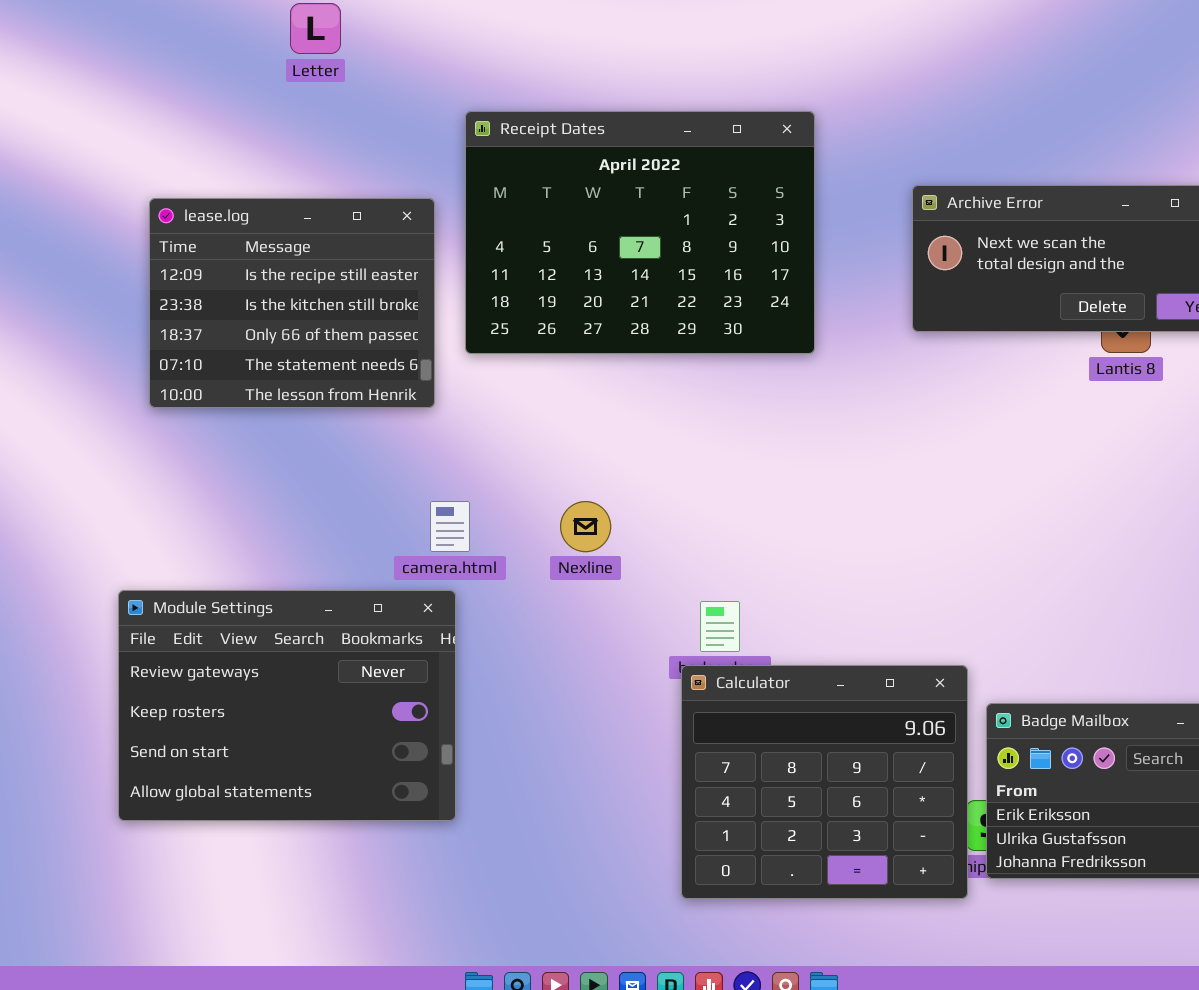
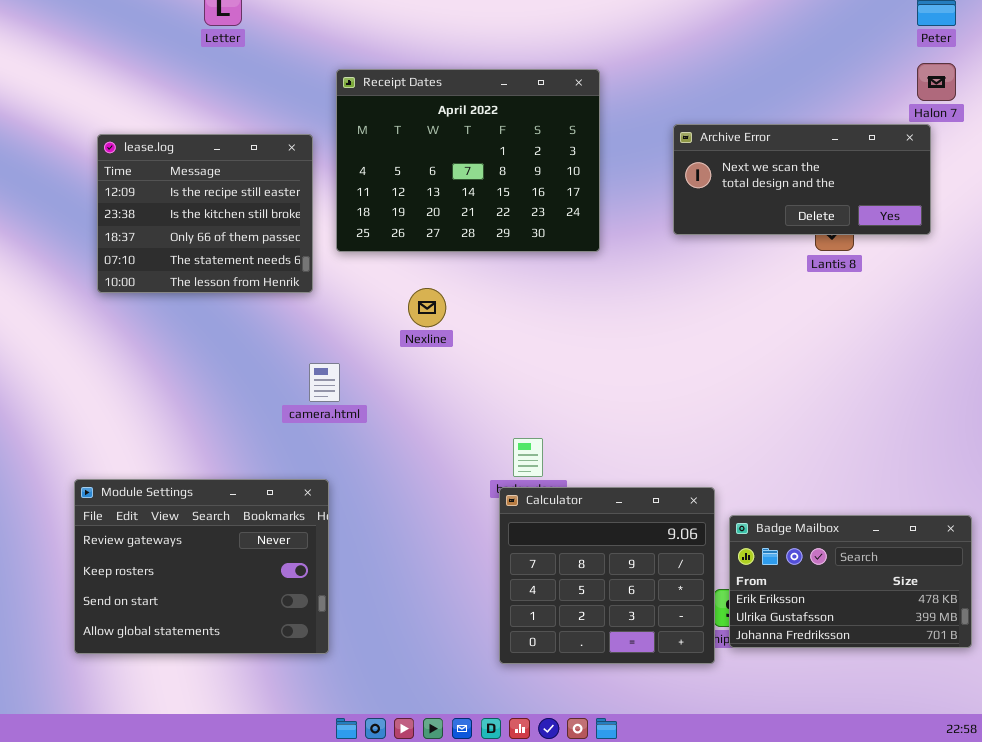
Nexline: [560,501,611,552] -> [408,288,446,327], moved
Module Settings: [118,590,456,821] -> [74,479,329,654], moved

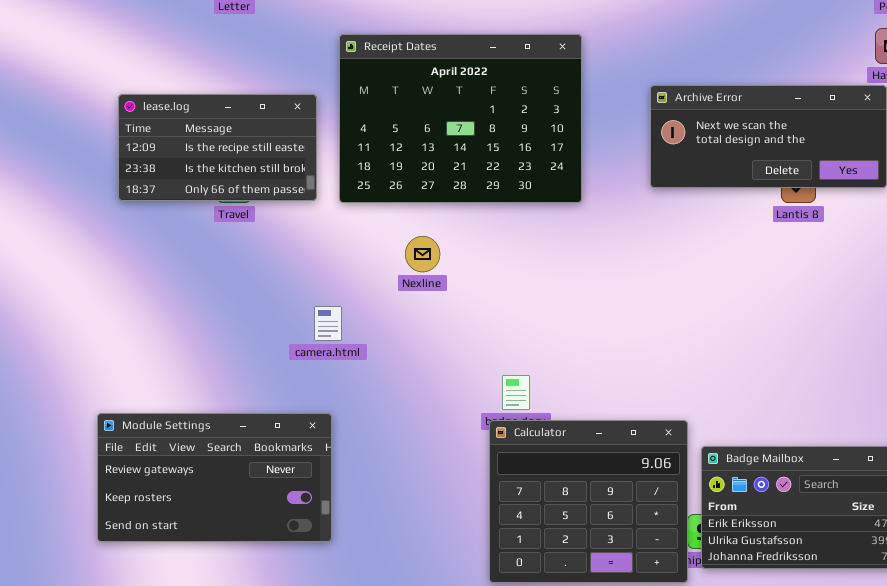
lease.log: [97,134,313,293] -> [118,94,317,201], resized
Module Settings: [74,479,329,654] -> [97,413,332,542], resized

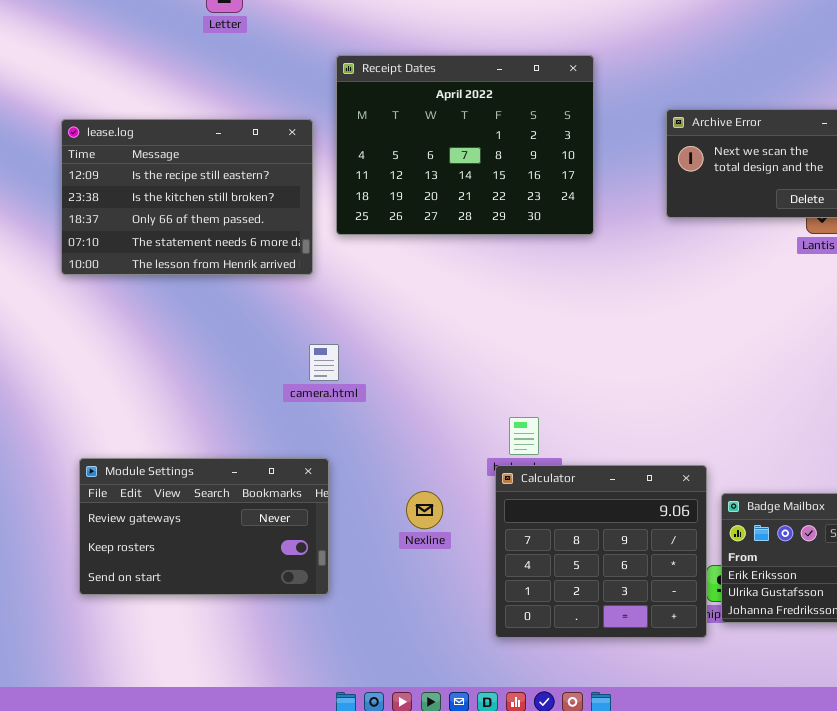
lease.log: [118,94,317,201] -> [61,119,313,275], resized
Nexline: [405,236,440,272] -> [406,491,443,529], moved

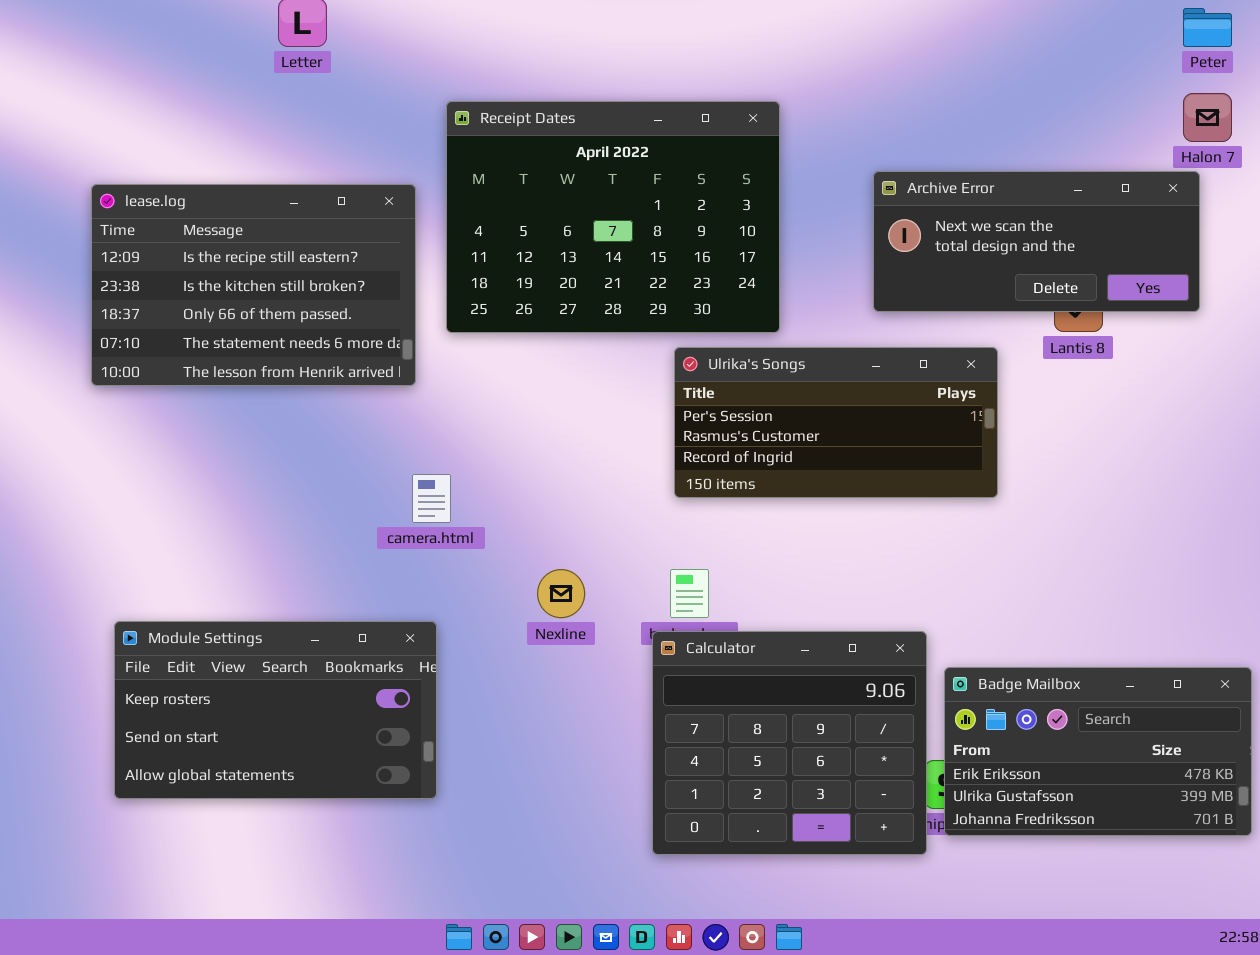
Ulrika's Songs: none -> [674,347,998,498], opened
Module Settings: [79,458,329,595] -> [114,621,437,799], scrolled down 1 row
Nexline: [406,491,443,529] -> [537,569,585,618], moved

